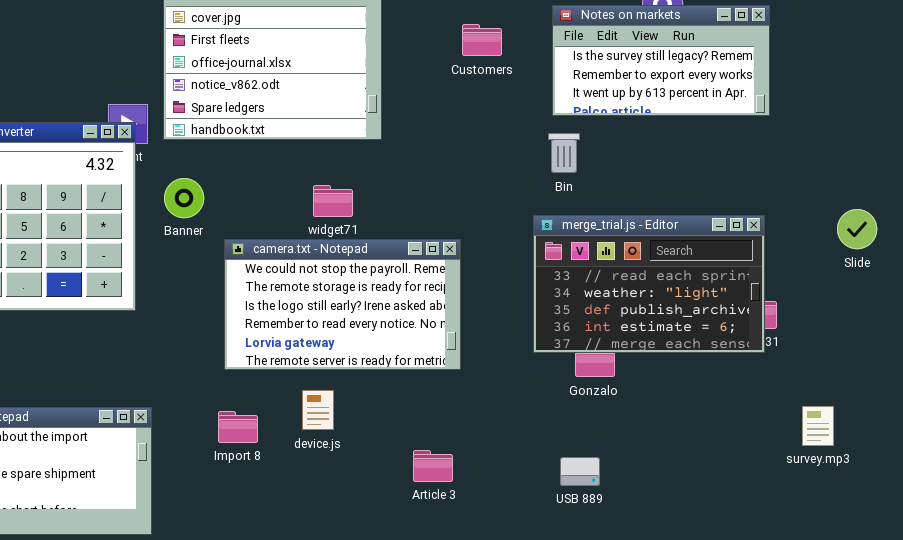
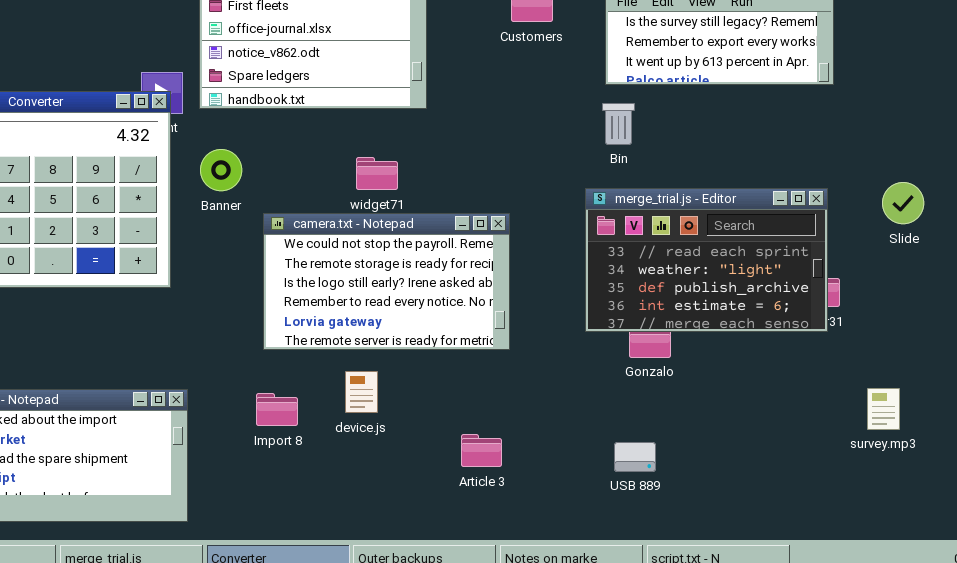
Slide: [837,209,877,249] -> [882,182,924,224], moved

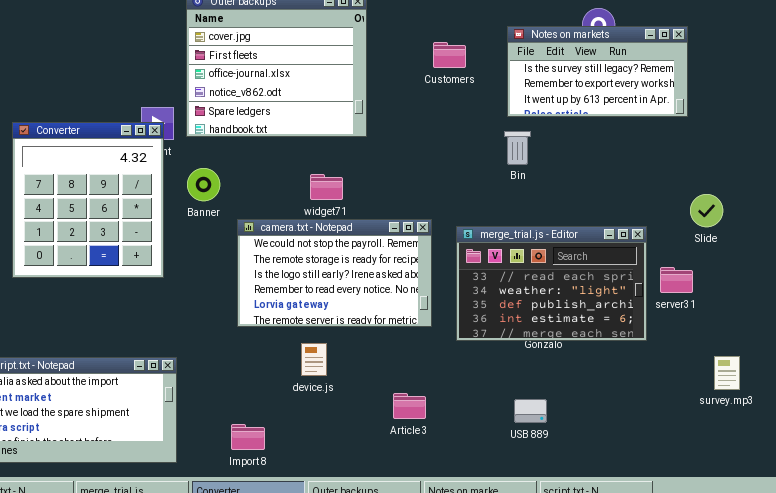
Slide: [882,182,924,224] -> [690,194,723,227], moved
merge_trial.js - Editor: [585,188,828,332] -> [456,226,647,341], moved
Import 8: [256,393,298,426] -> [231,424,265,450], moved

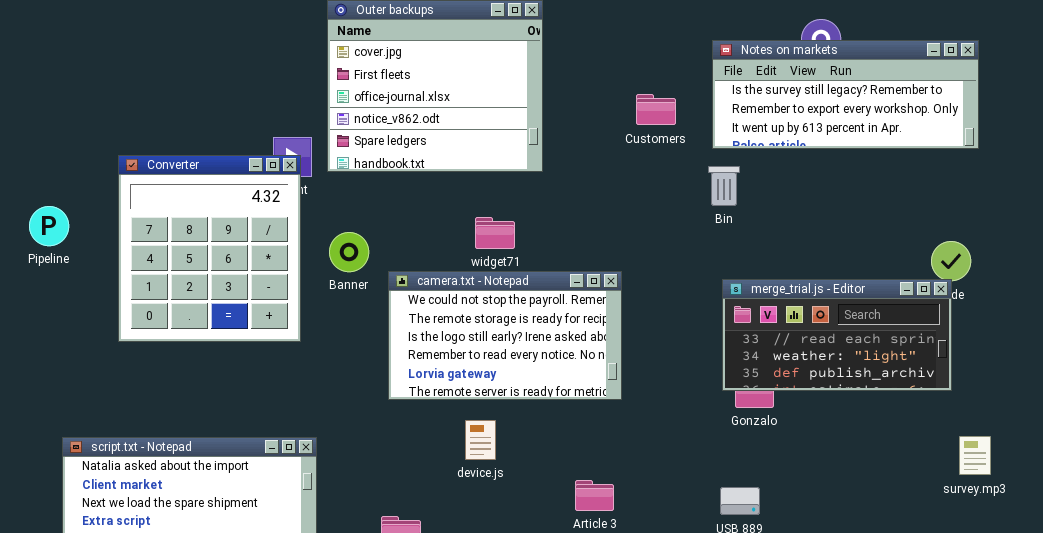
Notes on markets: [507,26,688,117] -> [712,40,979,149], resized
Customers: [433,42,466,68] -> [636,94,676,125], moved
Banner: [187,168,220,201] -> [329,232,369,272], moved
merge_trial.js - Editor: [456,226,647,341] -> [722,279,952,391], moved, resized

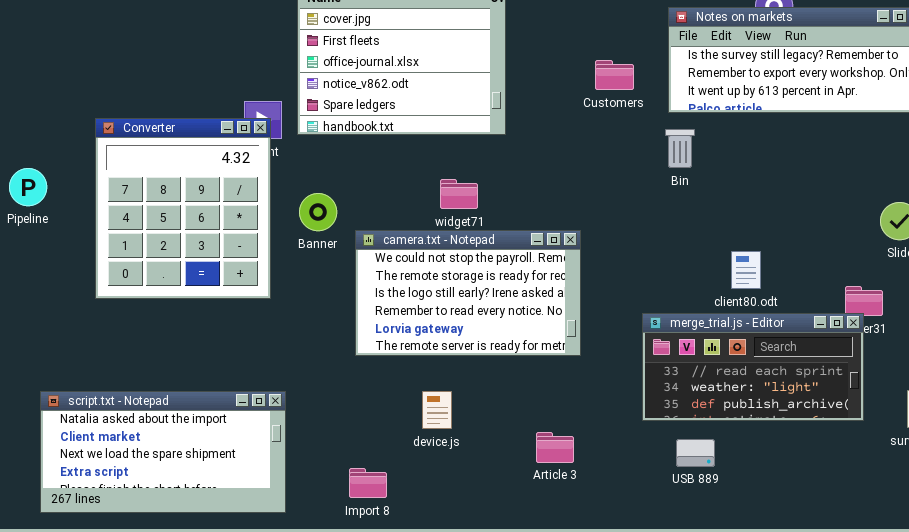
merge_trial.js - Editor: [722,279,952,391] -> [642,313,864,421], moved
device.js: [465,420,496,460] -> [422,391,452,429], moved

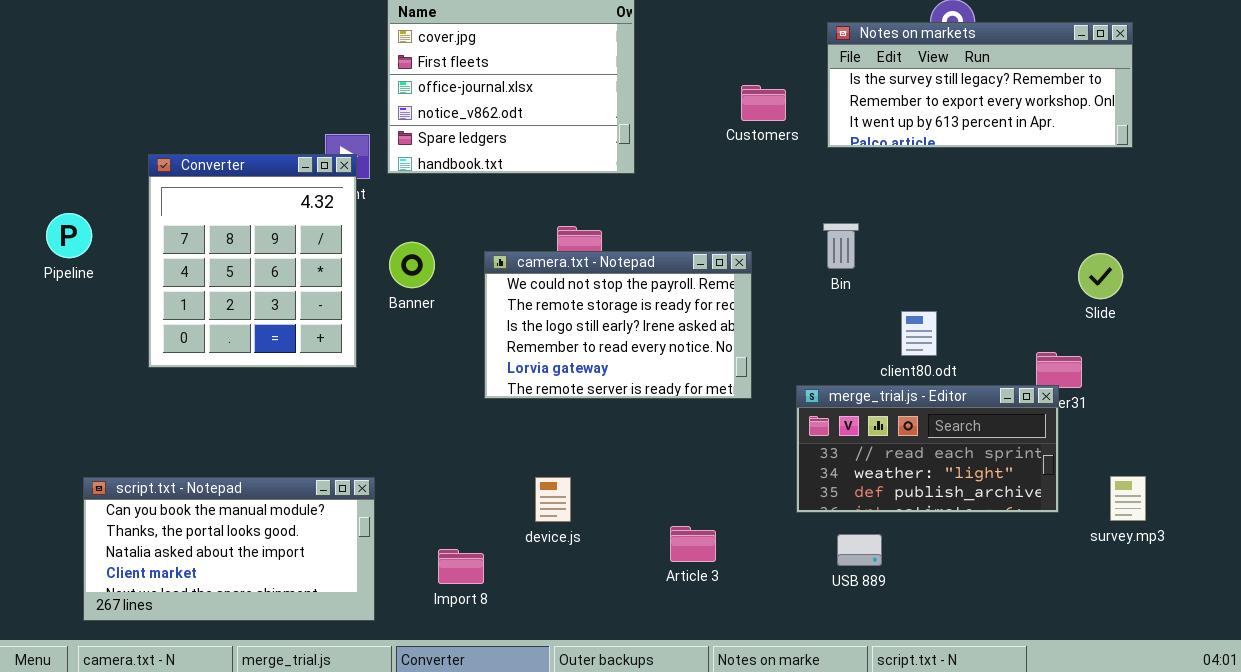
Bin: [665,129,695,168] -> [823,223,859,269], moved
camera.txt - Notepad: [355,230,581,356] -> [484,251,752,399], moved
script.txt - Notepad: [40,391,286,513] -> [83,477,375,621], scrolled up 2 rows
Import 8: [349,468,387,498] -> [438,549,484,584], moved

